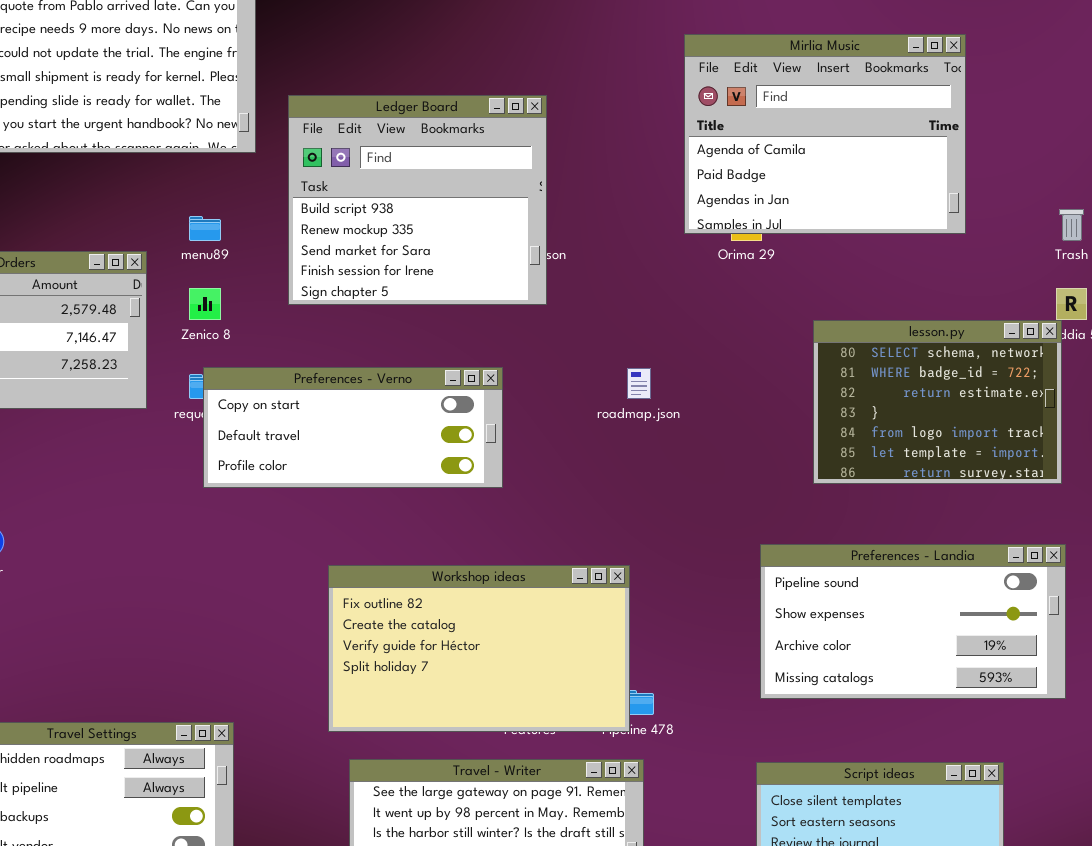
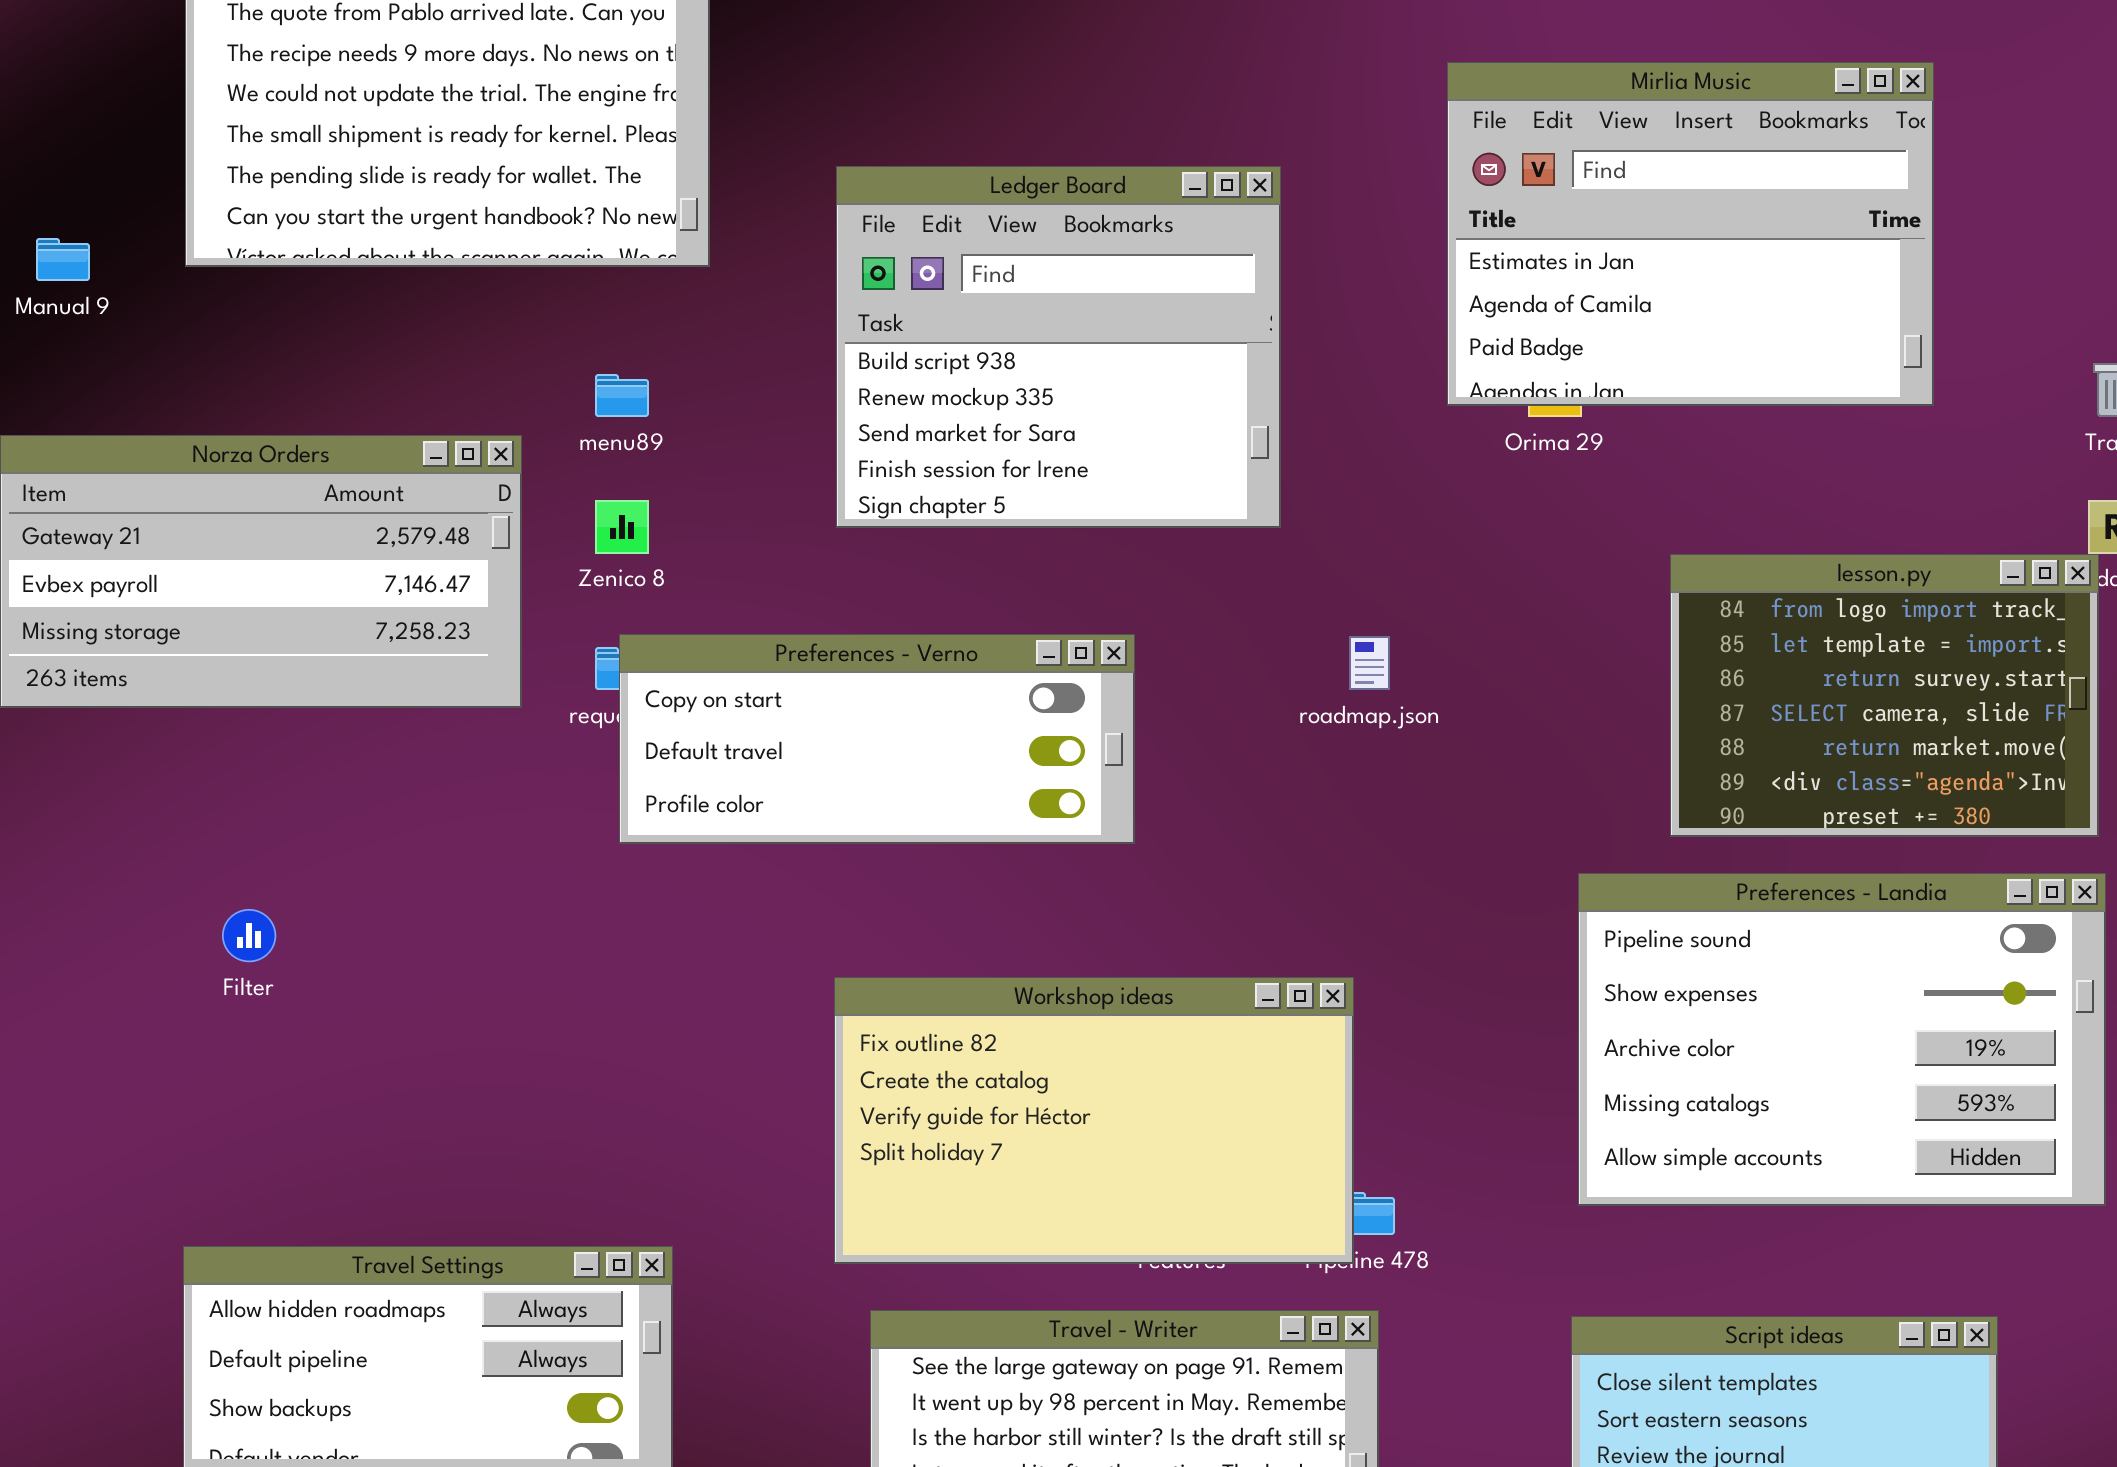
Mirlia Music: [684,34,966,234] -> [1447,62,1934,406], scrolled up 1 row
Ledger Board: [288,95,547,305] -> [836,166,1281,528], moved
lesson.py: [813,320,1062,484] -> [1670,554,2099,837], scrolled down 4 rows
Preferences - Landia: [760,544,1066,699] -> [1578,873,2106,1206], resized

